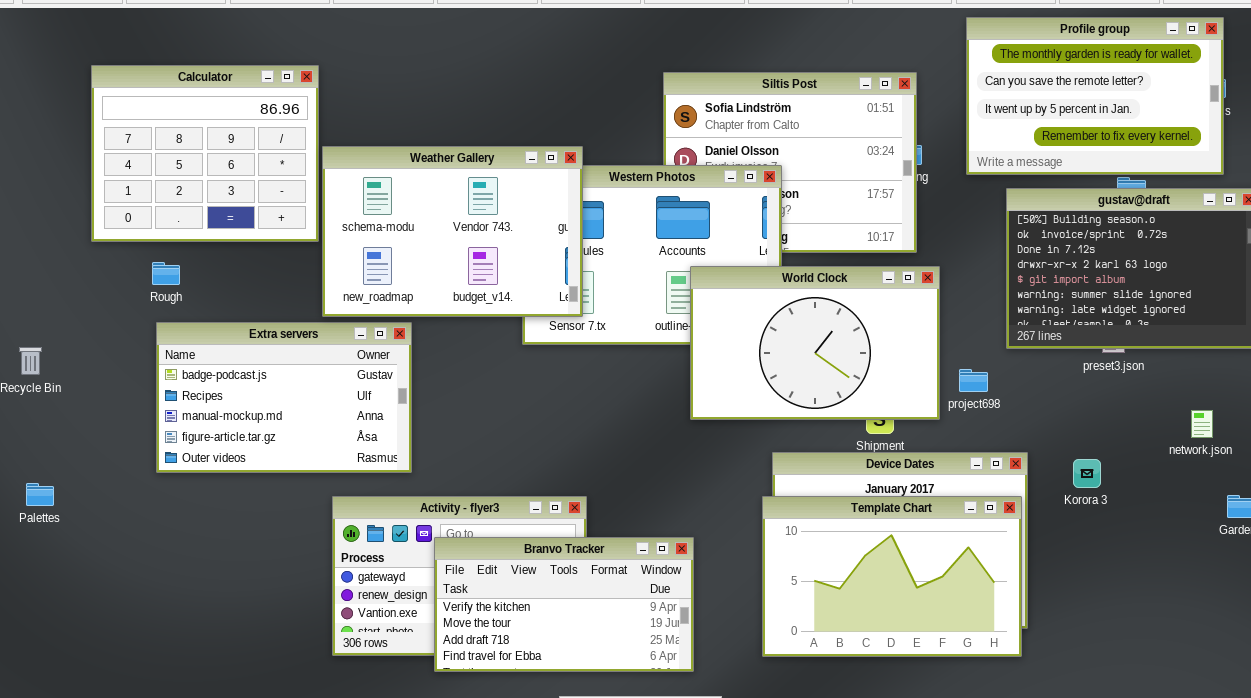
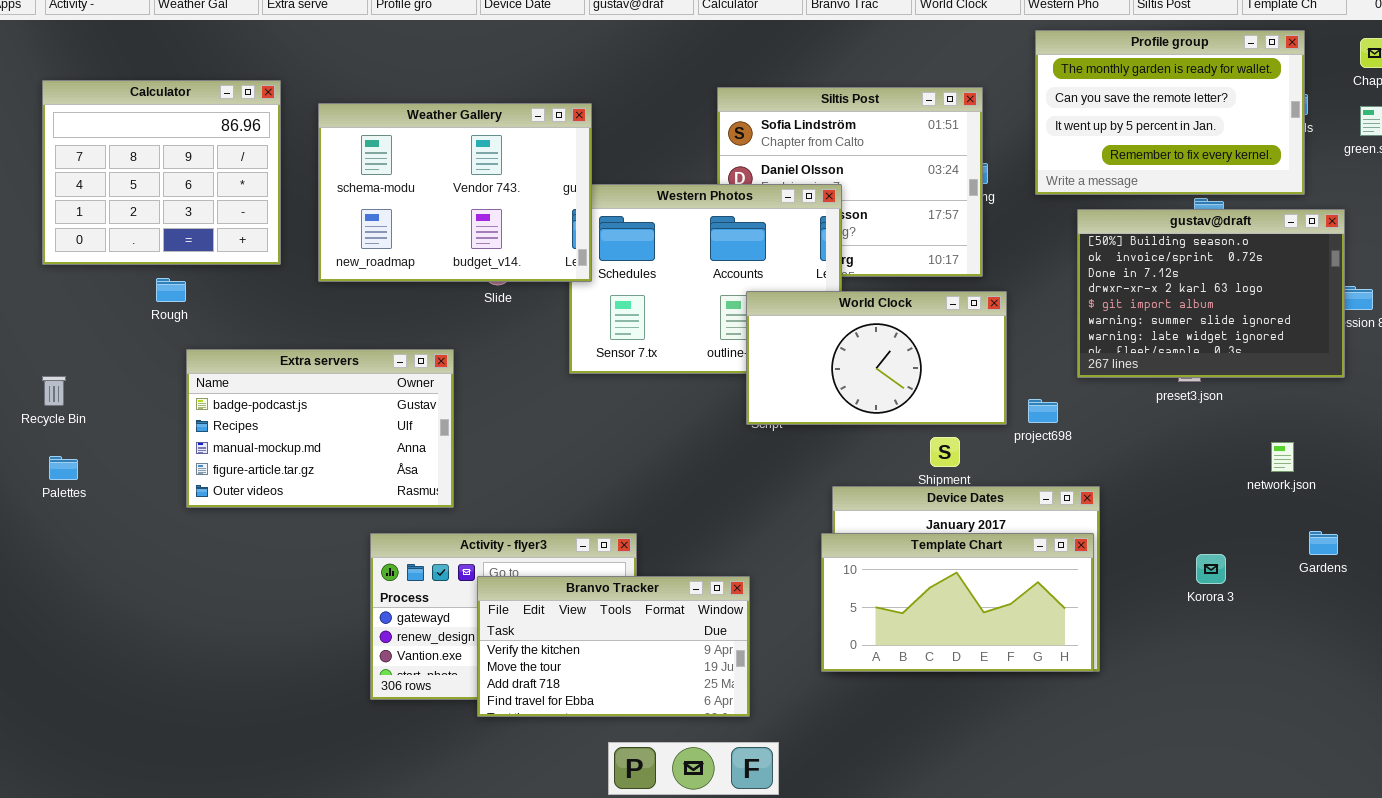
Calculator: [91,65,319,242] -> [42,80,281,265], moved
Weather Gallery: [322,146,583,317] -> [318,103,592,282], moved
Rough: [152,262,180,285] -> [156,278,186,302], moved
World Clock: [690,266,940,420] -> [746,291,1007,425], resized
Korora 3: [1073,459,1101,488] -> [1196,554,1226,584], moved
Palettes: [26,483,54,506] -> [49,456,78,480], moved
Template Chart: [762,496,1022,657] -> [821,533,1094,672], resized

